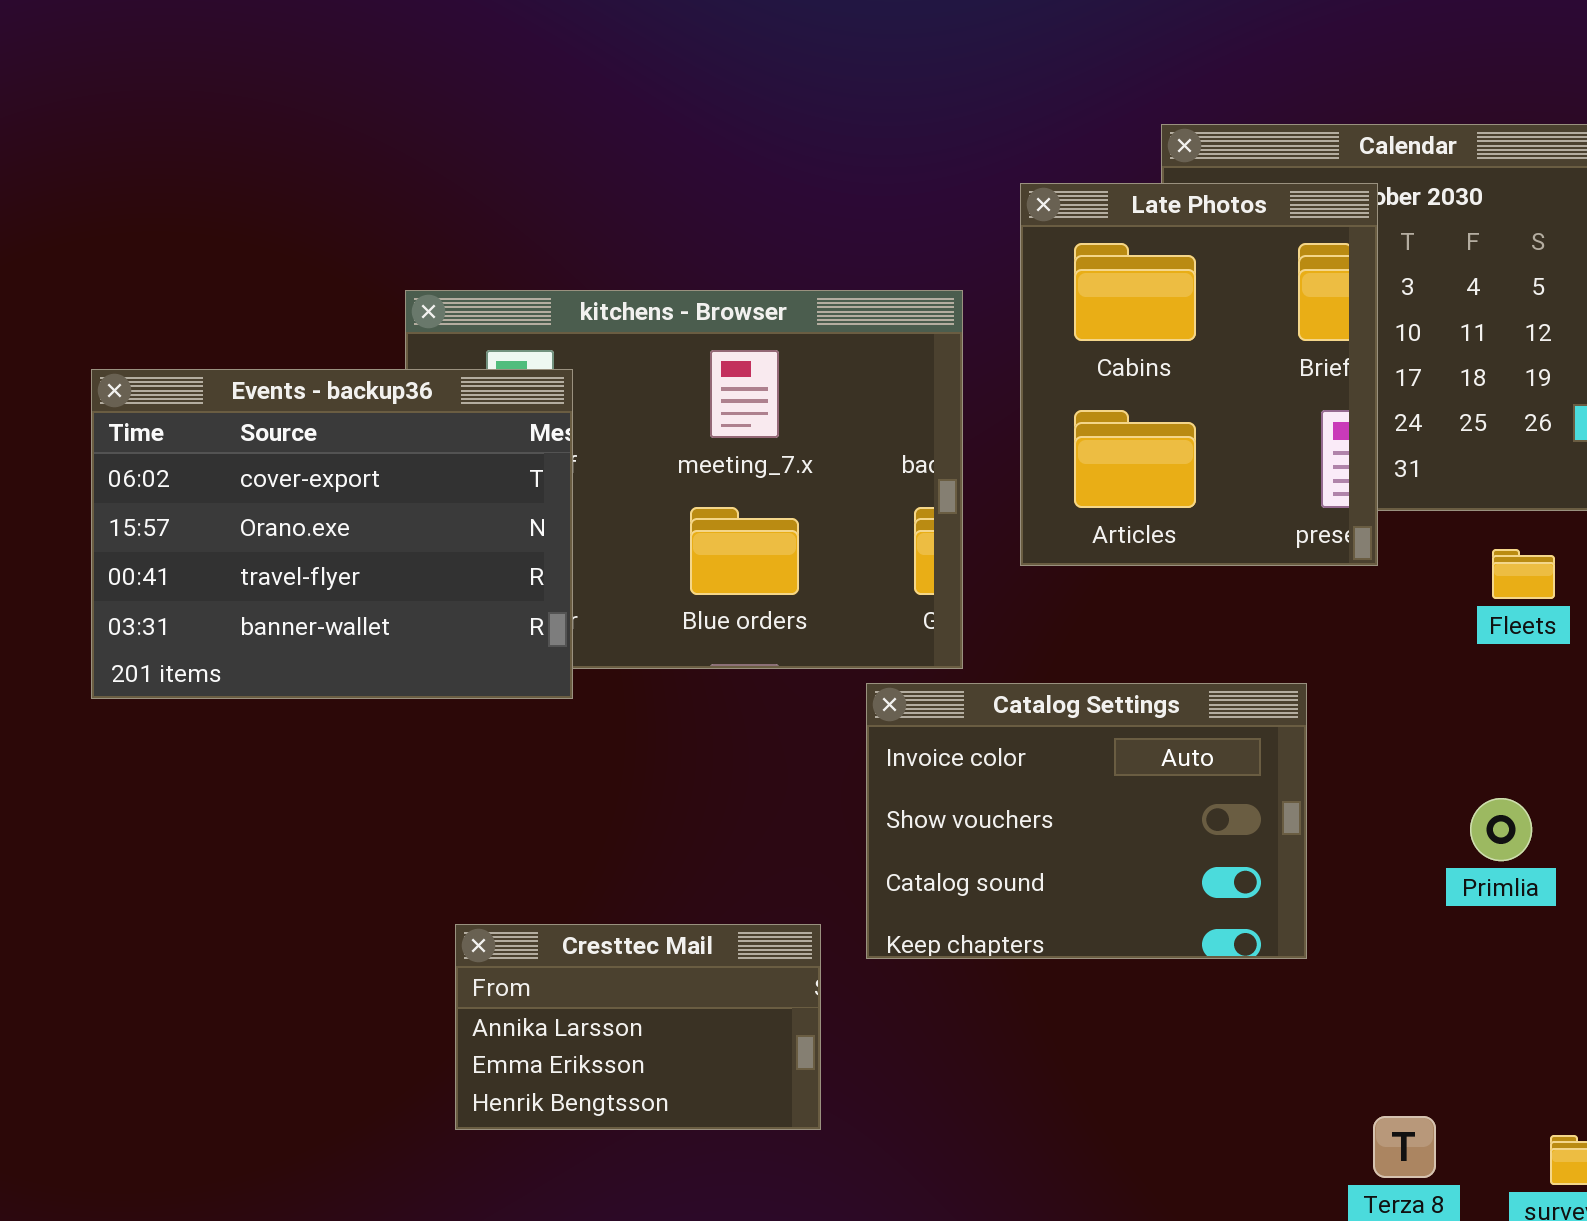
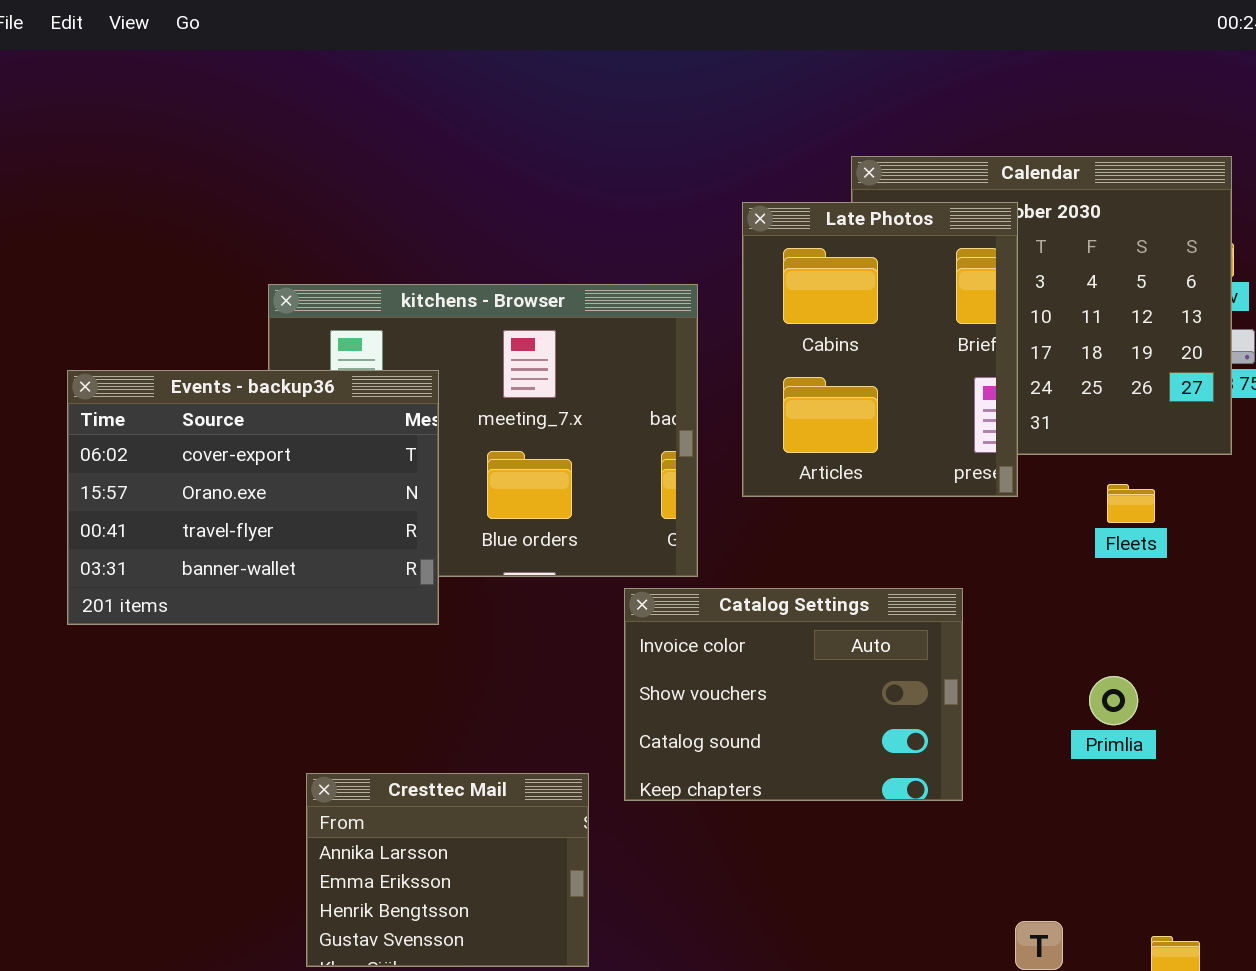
Events - backup36: [91,369,573,699] -> [67,370,439,625], moved
Cresttec Mail: [455,924,821,1130] -> [306,773,589,967], resized

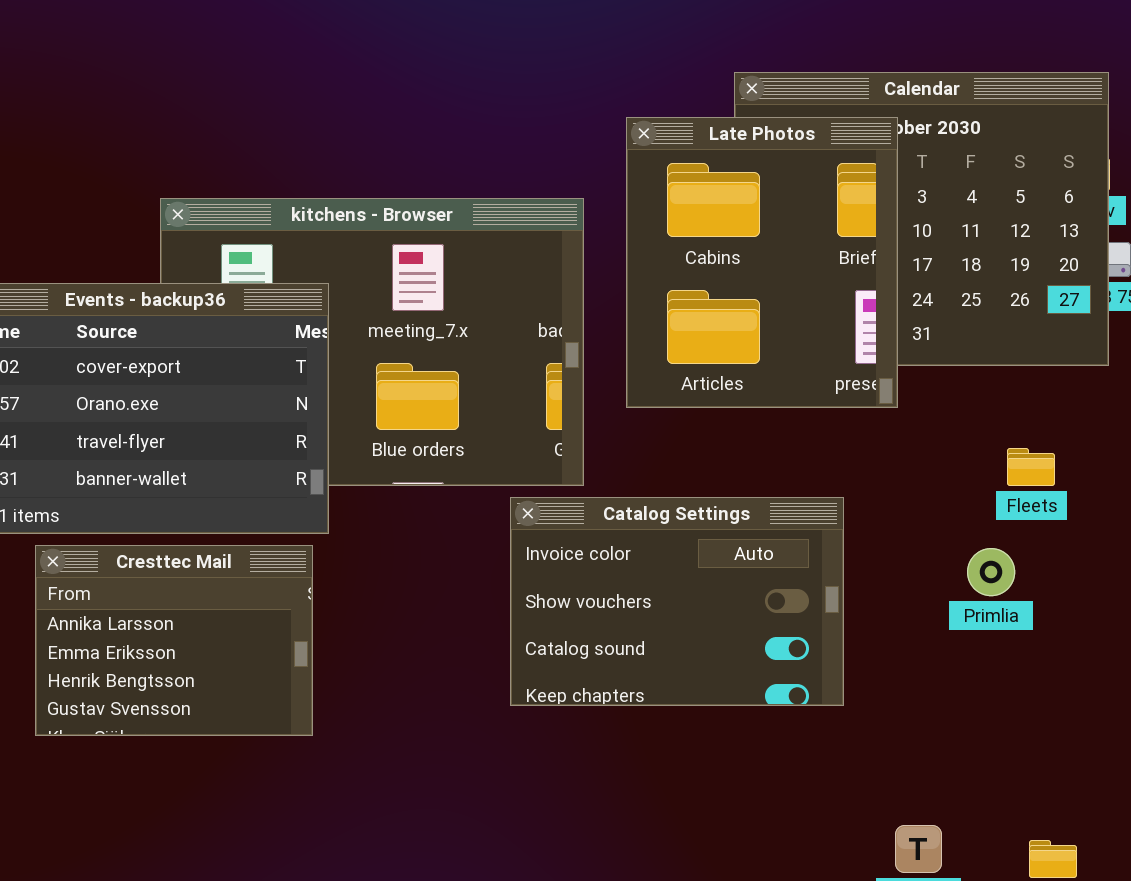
Fleets: [1107,484,1155,523] -> [1007,448,1055,486], moved
Primlia: [1089,676,1138,725] -> [967,548,1015,596], moved
Cresttec Mail: [306,773,589,967] -> [35,545,313,736], moved

